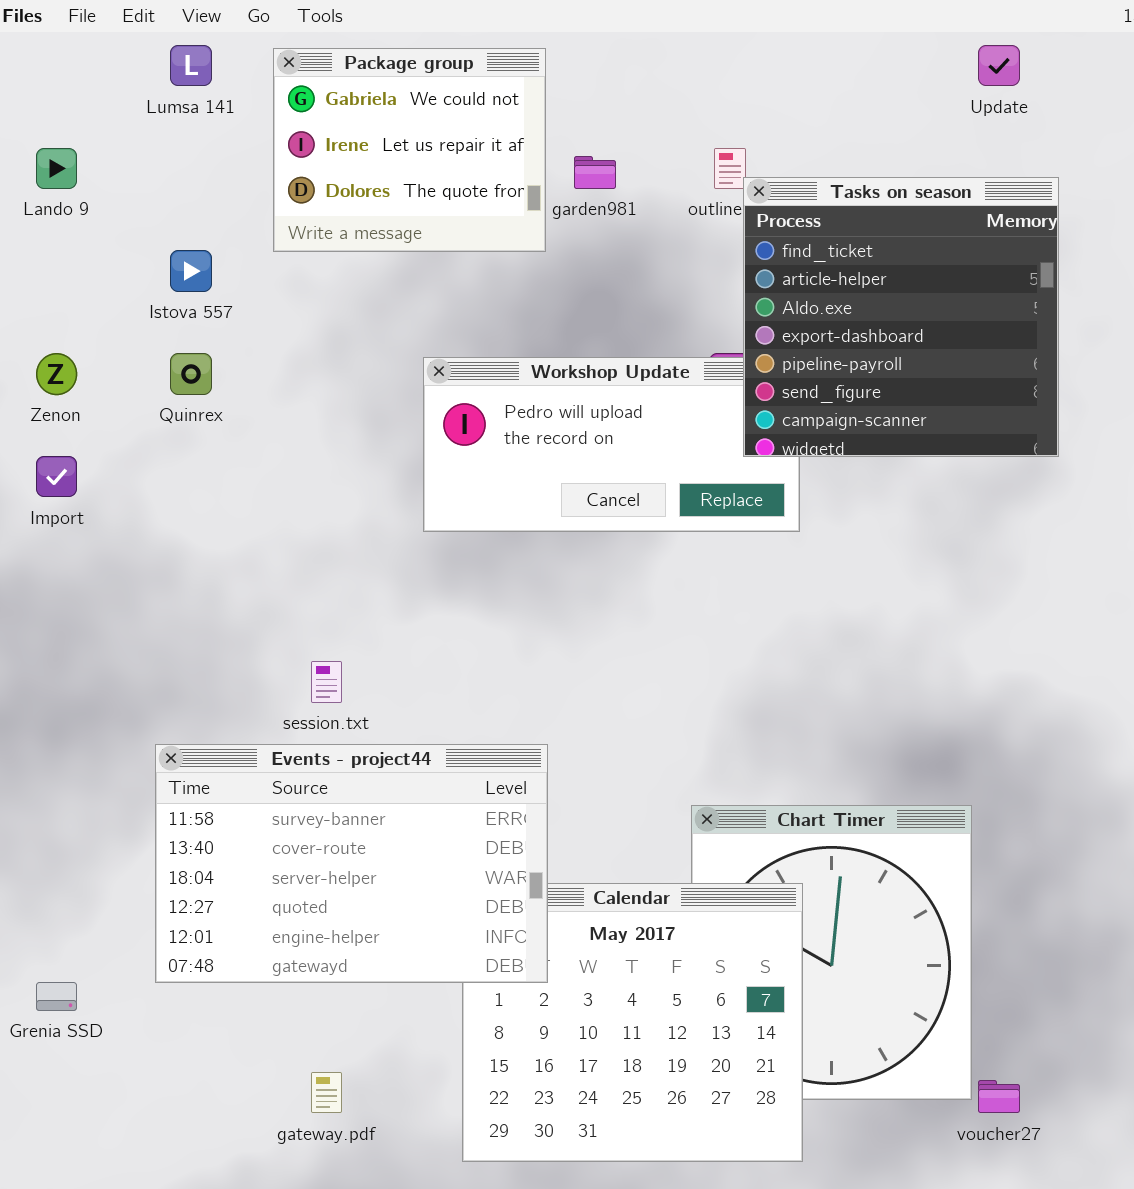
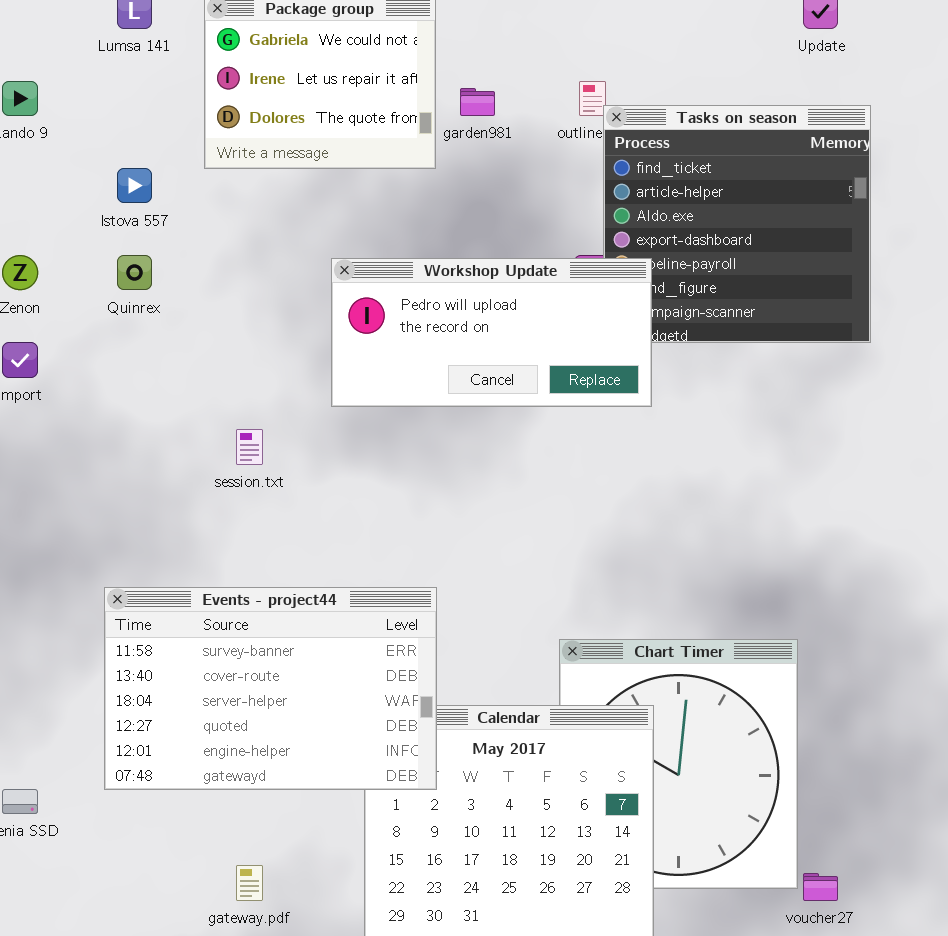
Workshop Update: [423,357,800,532] -> [331,258,652,407], raised
session.txt: [311,661,342,703] -> [236,429,263,465], moved

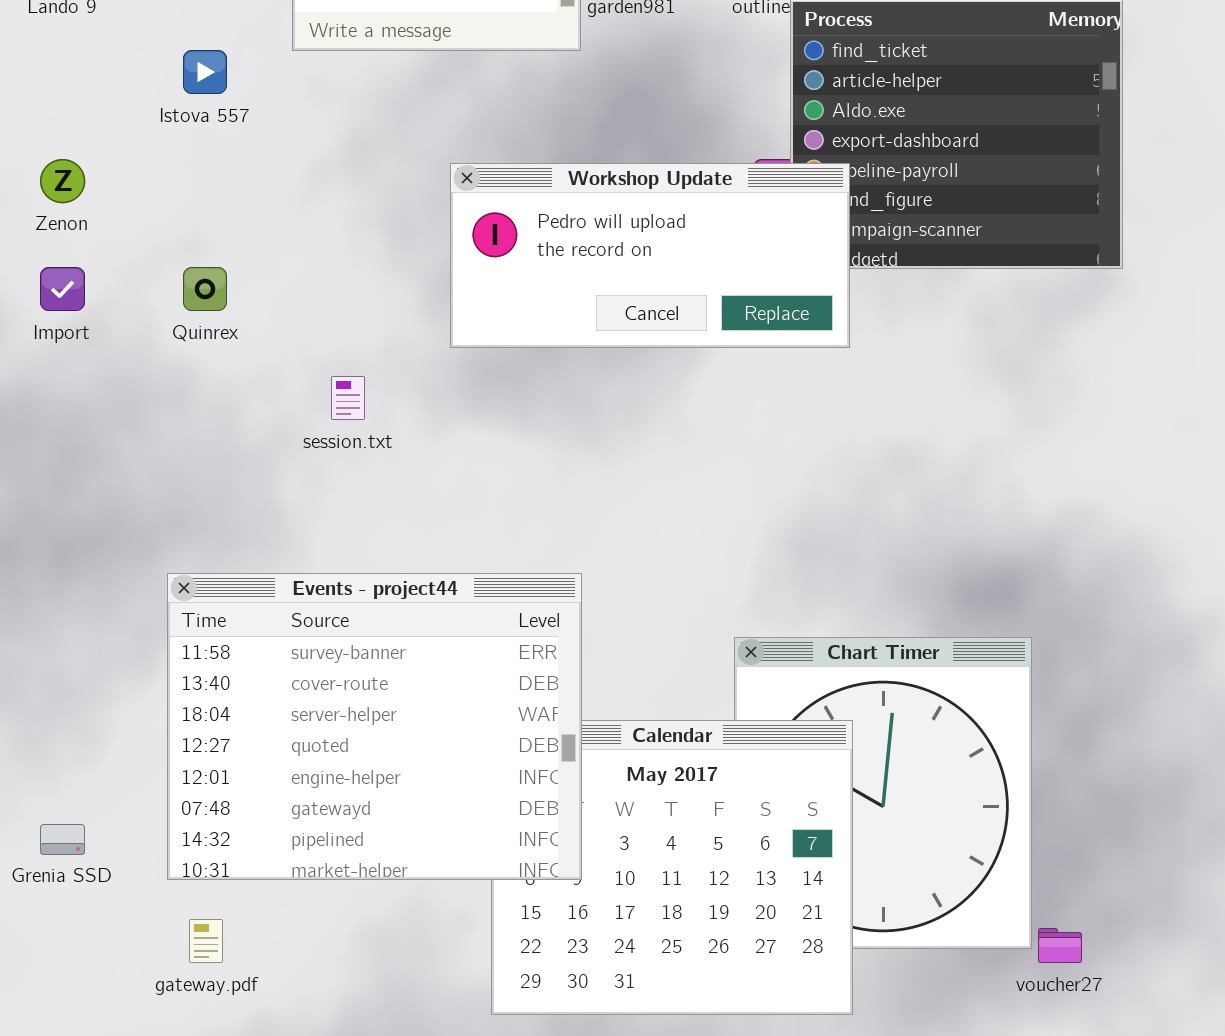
Quinrex: [117,255,152,290] -> [183,267,227,311], moved
Events - project44: [104,587,437,790] -> [167,573,582,880], resized
gateway.pdf: [236,865,263,901] -> [189,919,223,963], moved

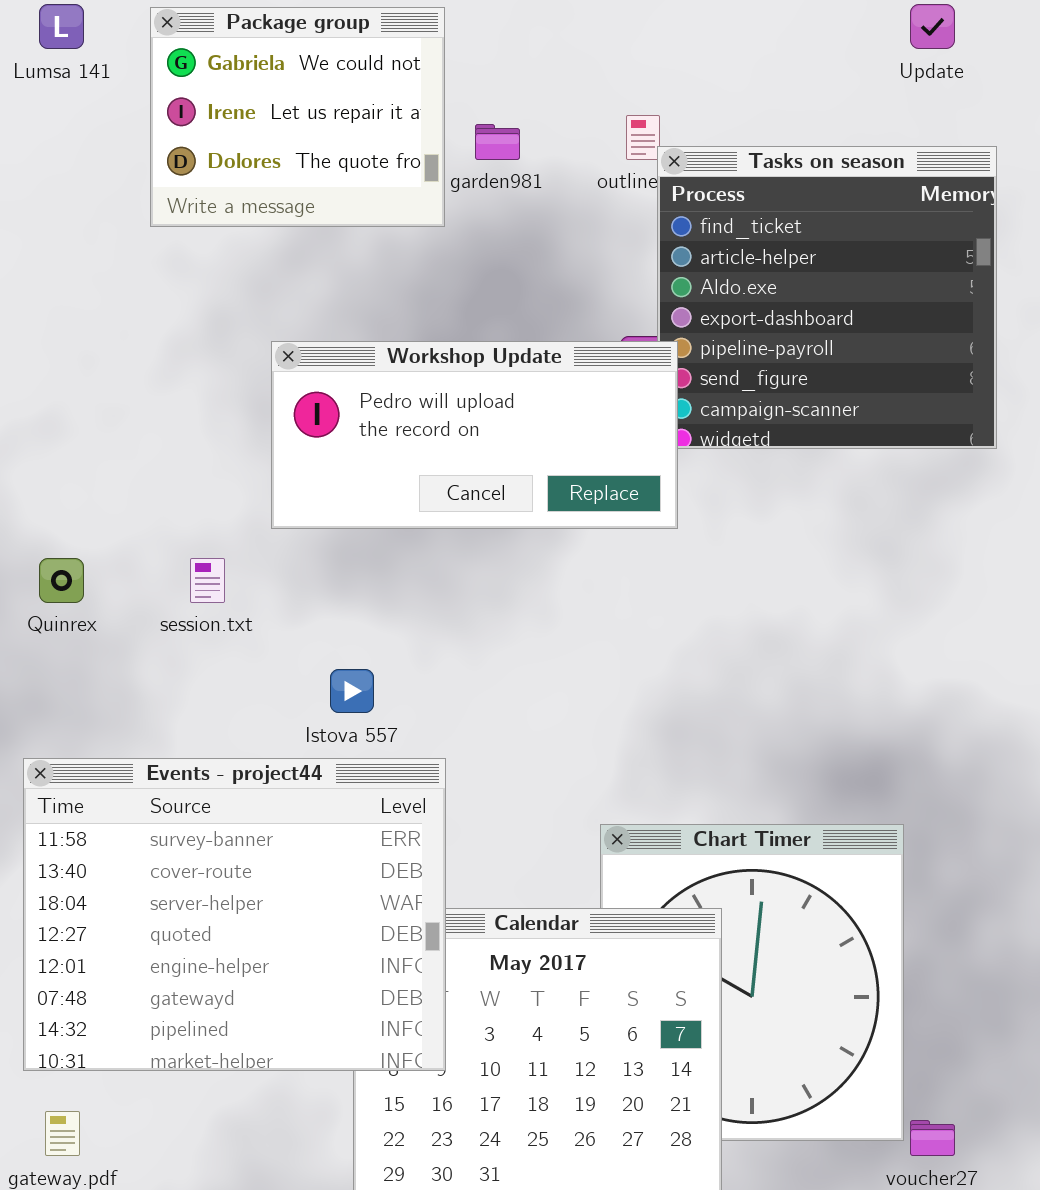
Istova 557: [183,50,227,94] -> [330,669,374,713], moved
Workshop Update: [450,163,850,348] -> [271,341,678,529], moved
Quinrex: [183,267,227,311] -> [39,558,84,603], moved

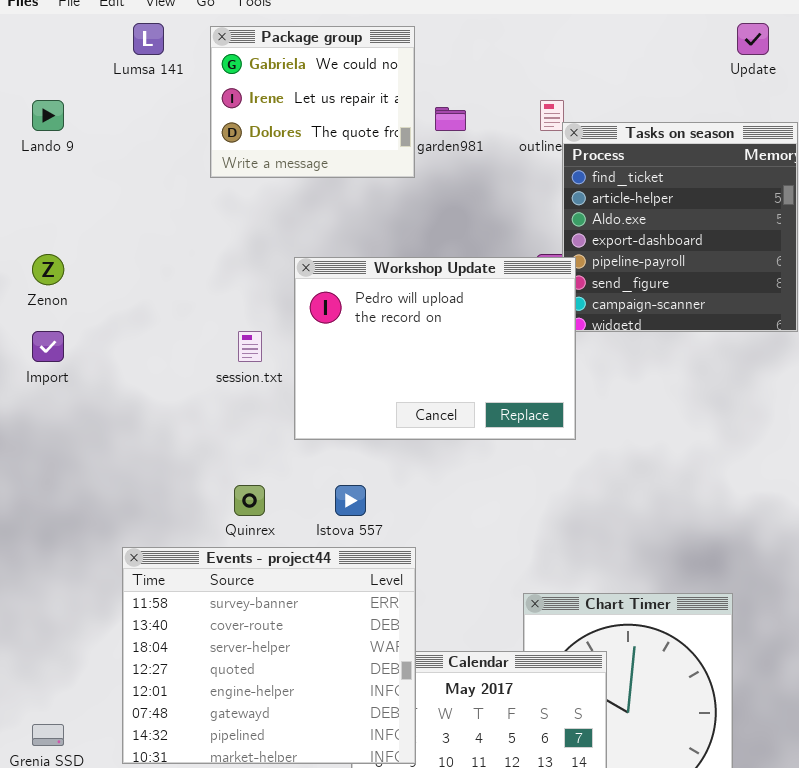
Workshop Update: [271,341,678,529] -> [294,257,576,440], resized
Quinrex: [39,558,84,603] -> [234,485,265,516], moved
session.txt: [190,558,225,603] -> [238,331,262,362], moved

